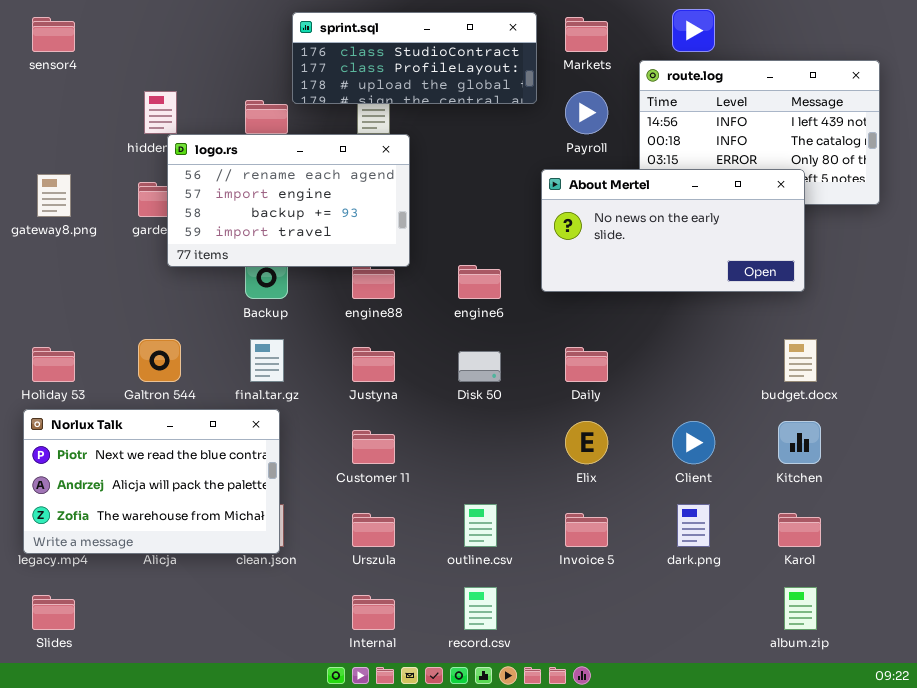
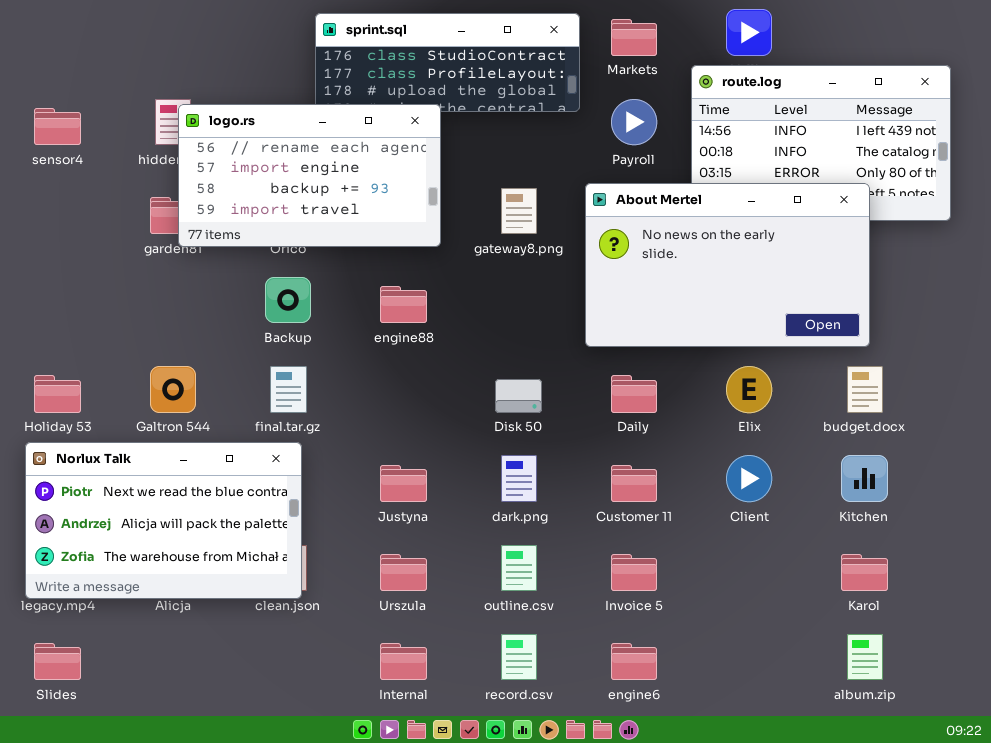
sensor4: [32,17,75,52] -> [34,108,81,145], moved
logo.rs: [167,134,410,267] -> [178,104,441,247], moved
About Mertel: [541,169,805,292] -> [585,183,870,347], resized
gateway8.png: [37,174,71,217] -> [501,188,537,234], moved
engine6: [458,265,501,299] -> [611,643,657,680], moved
Justyna: [352,347,395,382] -> [380,465,427,502], moved
Elix: [565,421,608,464] -> [726,366,772,413], moved
Customer 11: [352,430,395,464] -> [611,465,657,502], moved
dark.png: [677,504,710,547] -> [501,455,537,502], moved

